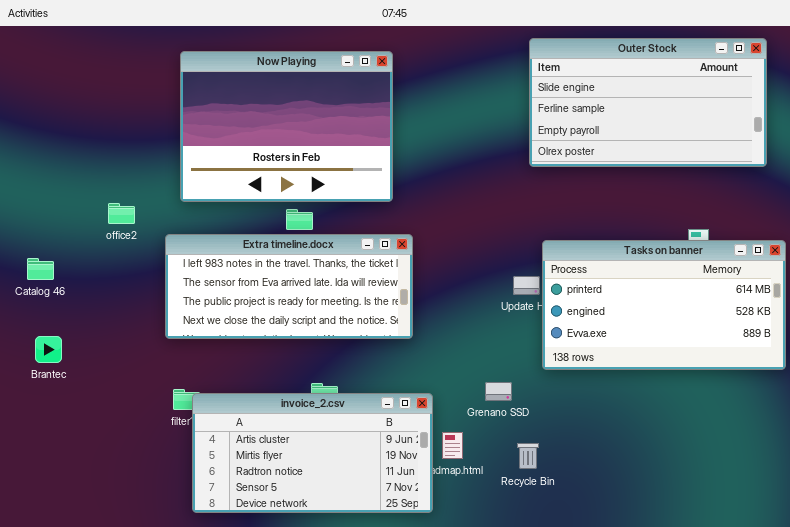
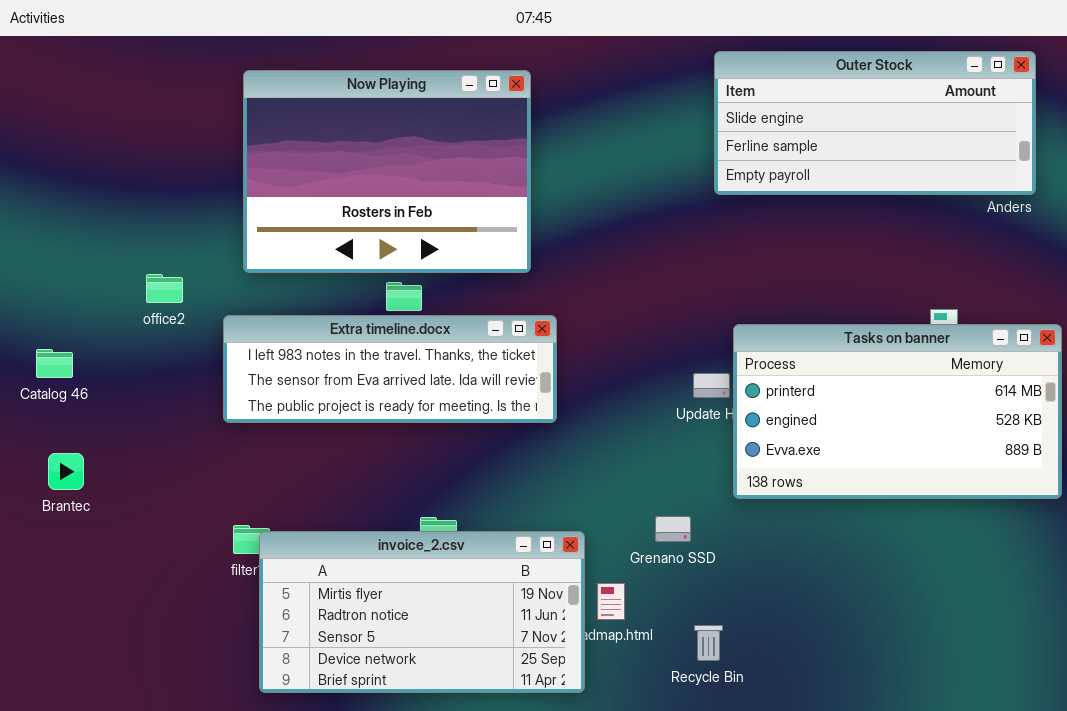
Outer Stock: [529,38,767,167] -> [714,51,1036,195], resized
Extra timeline.docx: [165,234,413,339] -> [223,315,557,423], resized
invoice_2.csv: [192,393,433,513] -> [259,531,585,693], scrolled down 1 row
Recycle Bin: [517,443,539,469] -> [694,625,723,661], moved

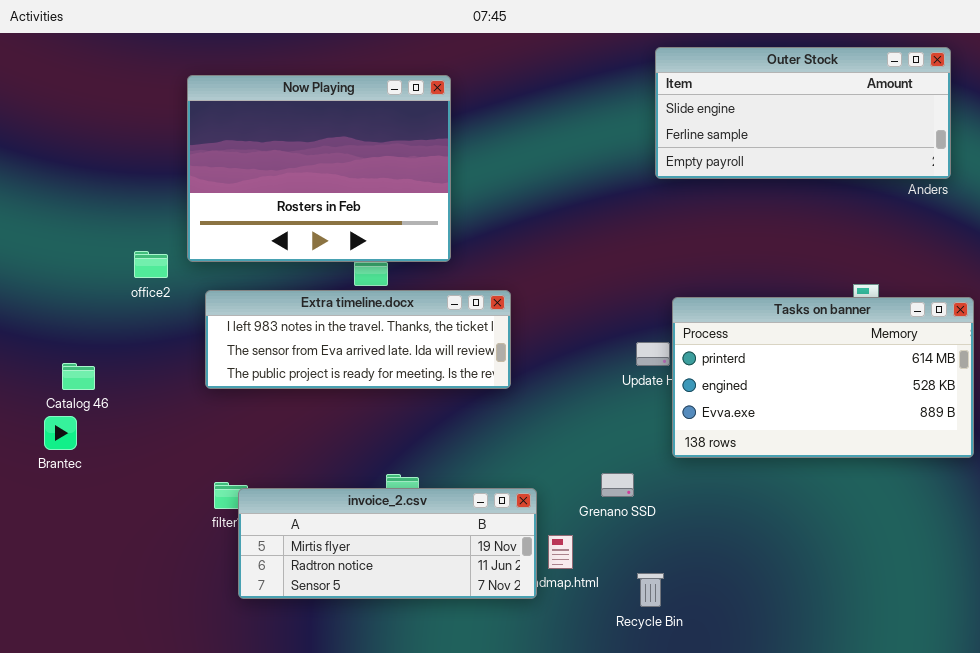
Now Playing: [243,70,531,273] -> [187,75,451,262], moved
Catalog 46: [36,349,73,378] -> [62,363,95,390], moved
invoice_2.csv: [259,531,585,693] -> [238,488,537,599], resized

